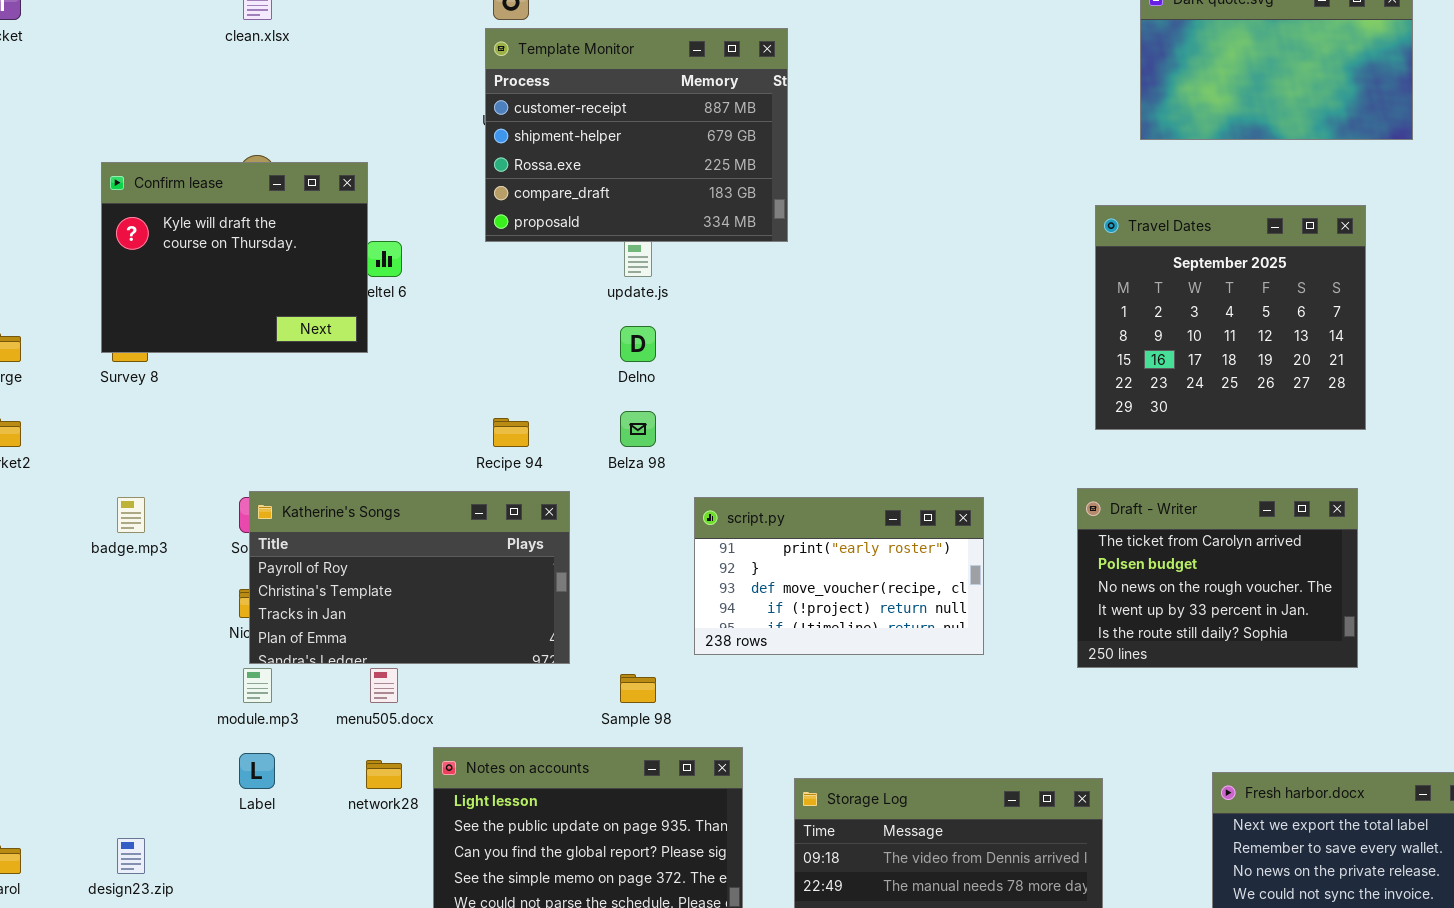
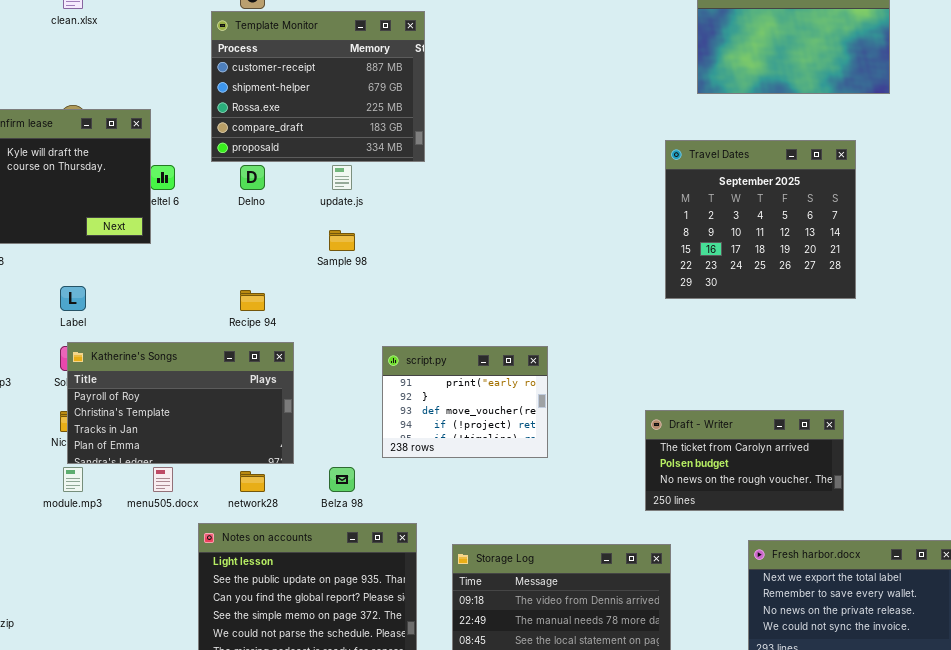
Template Monitor: [485,28,788,242] -> [211,11,425,162], moved
Delno: [620,326,656,362] -> [240,165,265,190], moved
Belza 98: [620,411,656,447] -> [329,467,355,492], moved
Draft - Writer: [1077,488,1358,668] -> [645,410,844,511], moved, resized
script.py: [694,497,984,655] -> [382,346,548,458], resized
Sample 98: [620,674,656,703] -> [329,230,355,251], moved
Label: [239,753,275,789] -> [60,286,86,311], moved
network28: [366,760,402,789] -> [240,471,265,492], moved

